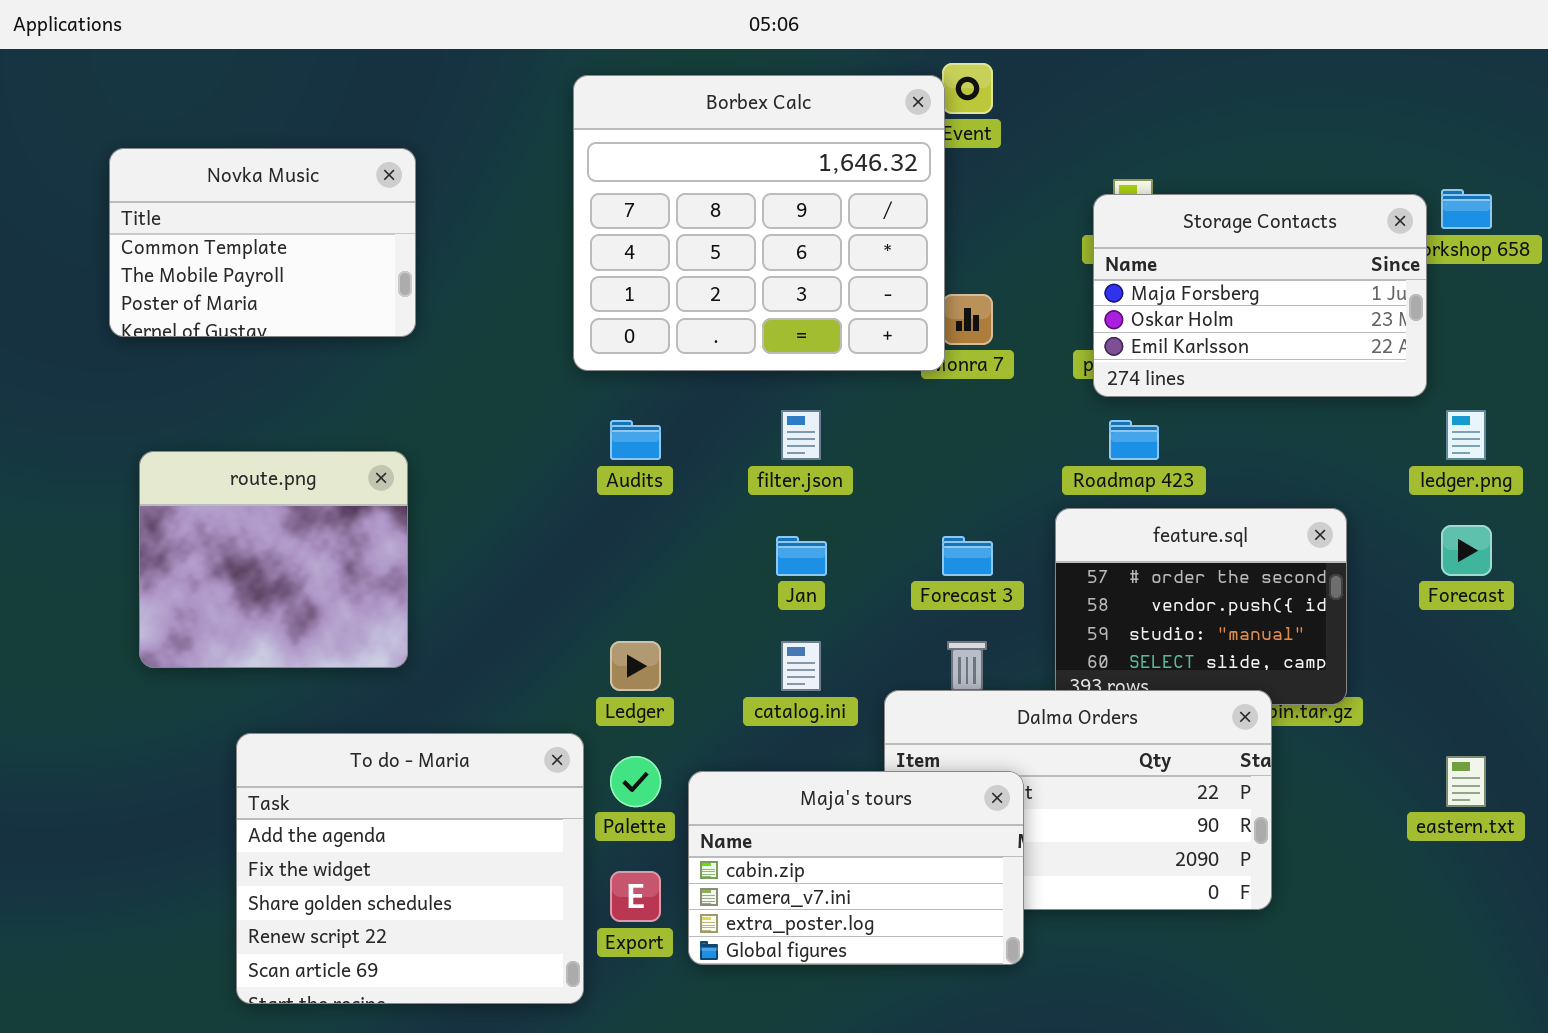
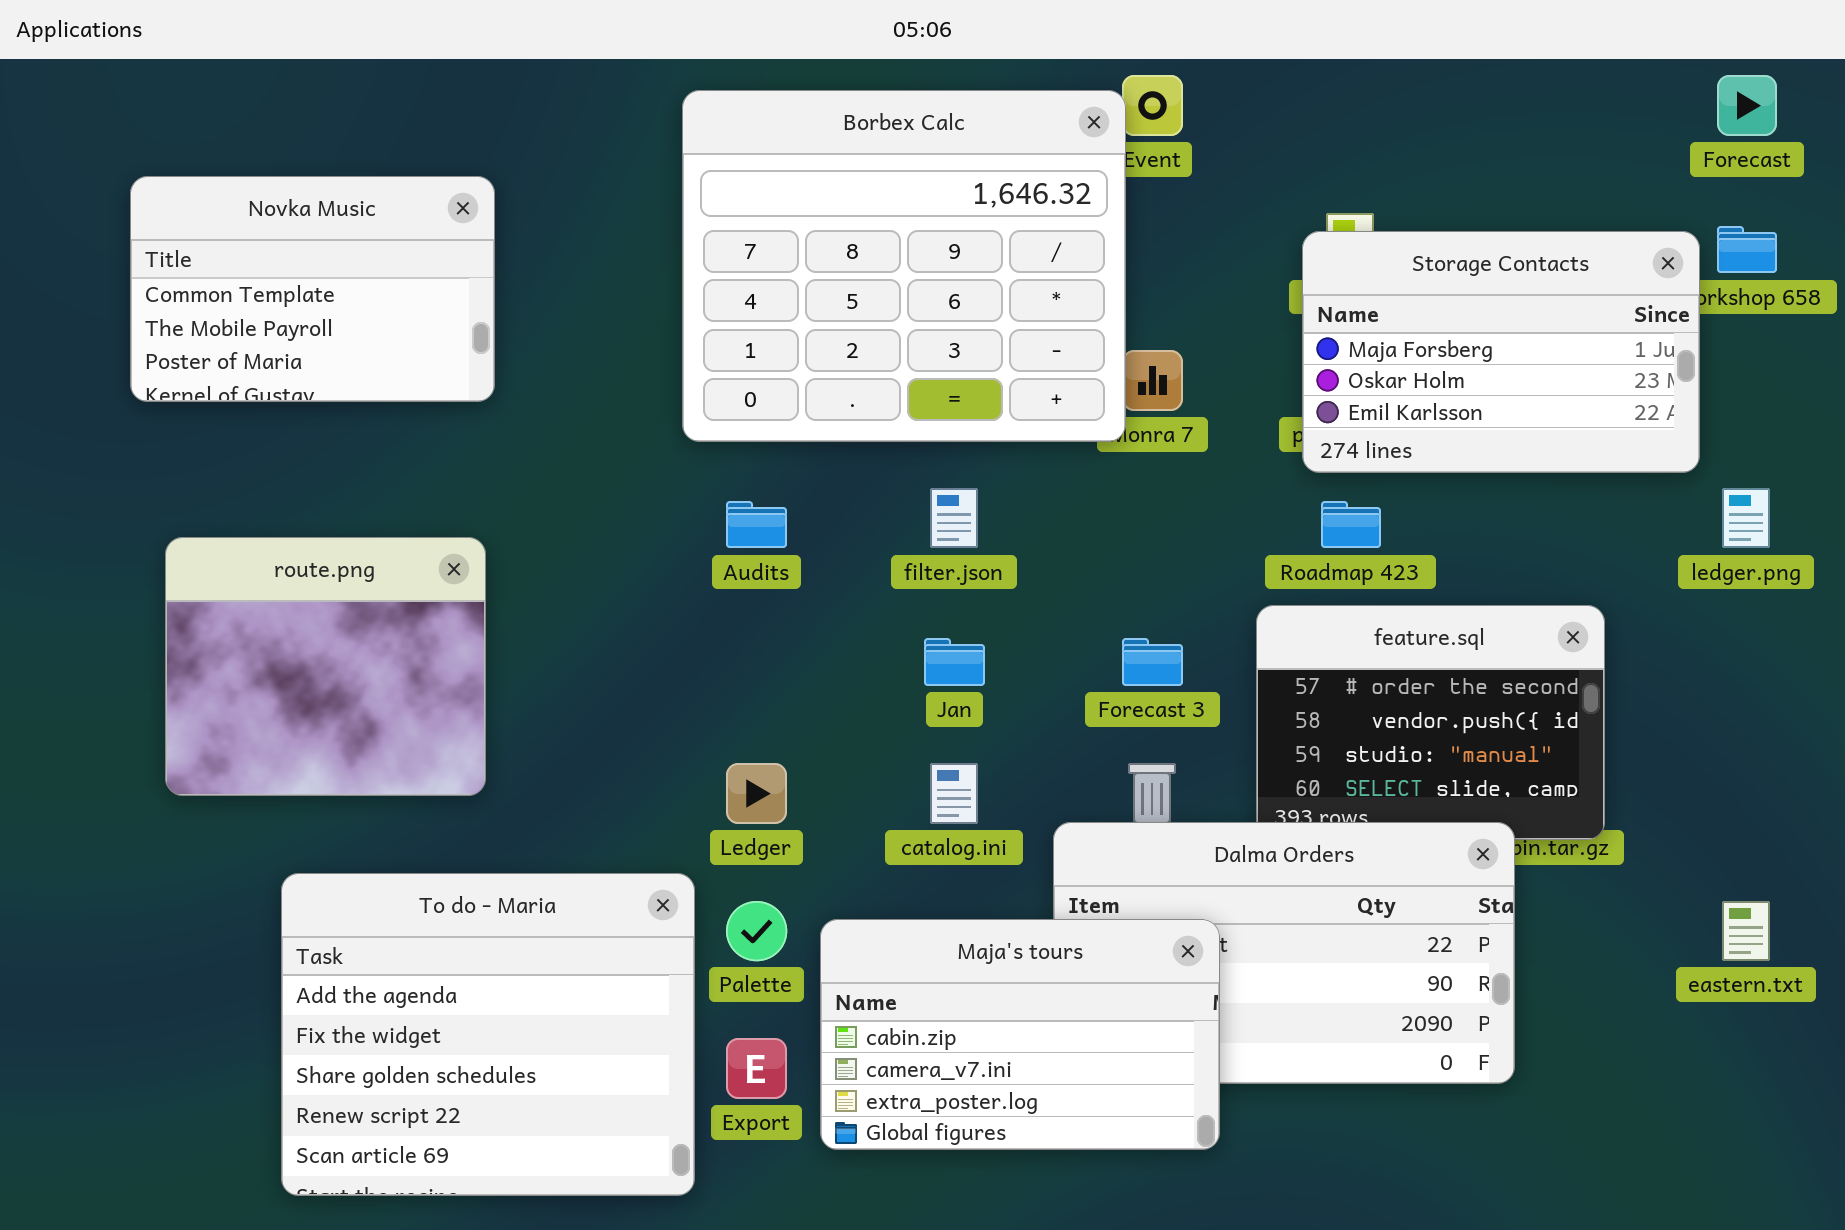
Forecast: [1441,525,1492,576] -> [1717,75,1777,136], moved

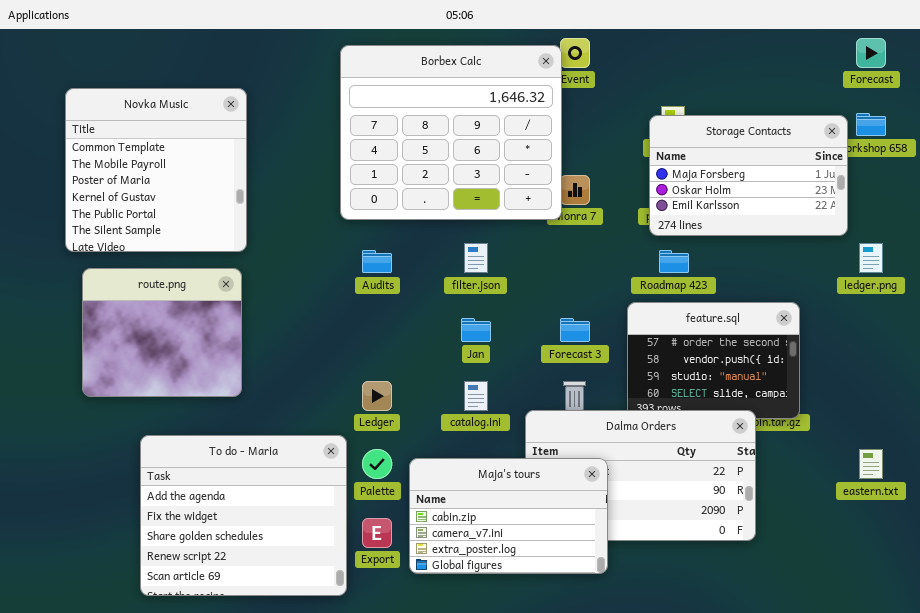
Novka Music: [130,176,495,402] -> [65,88,247,252], resized

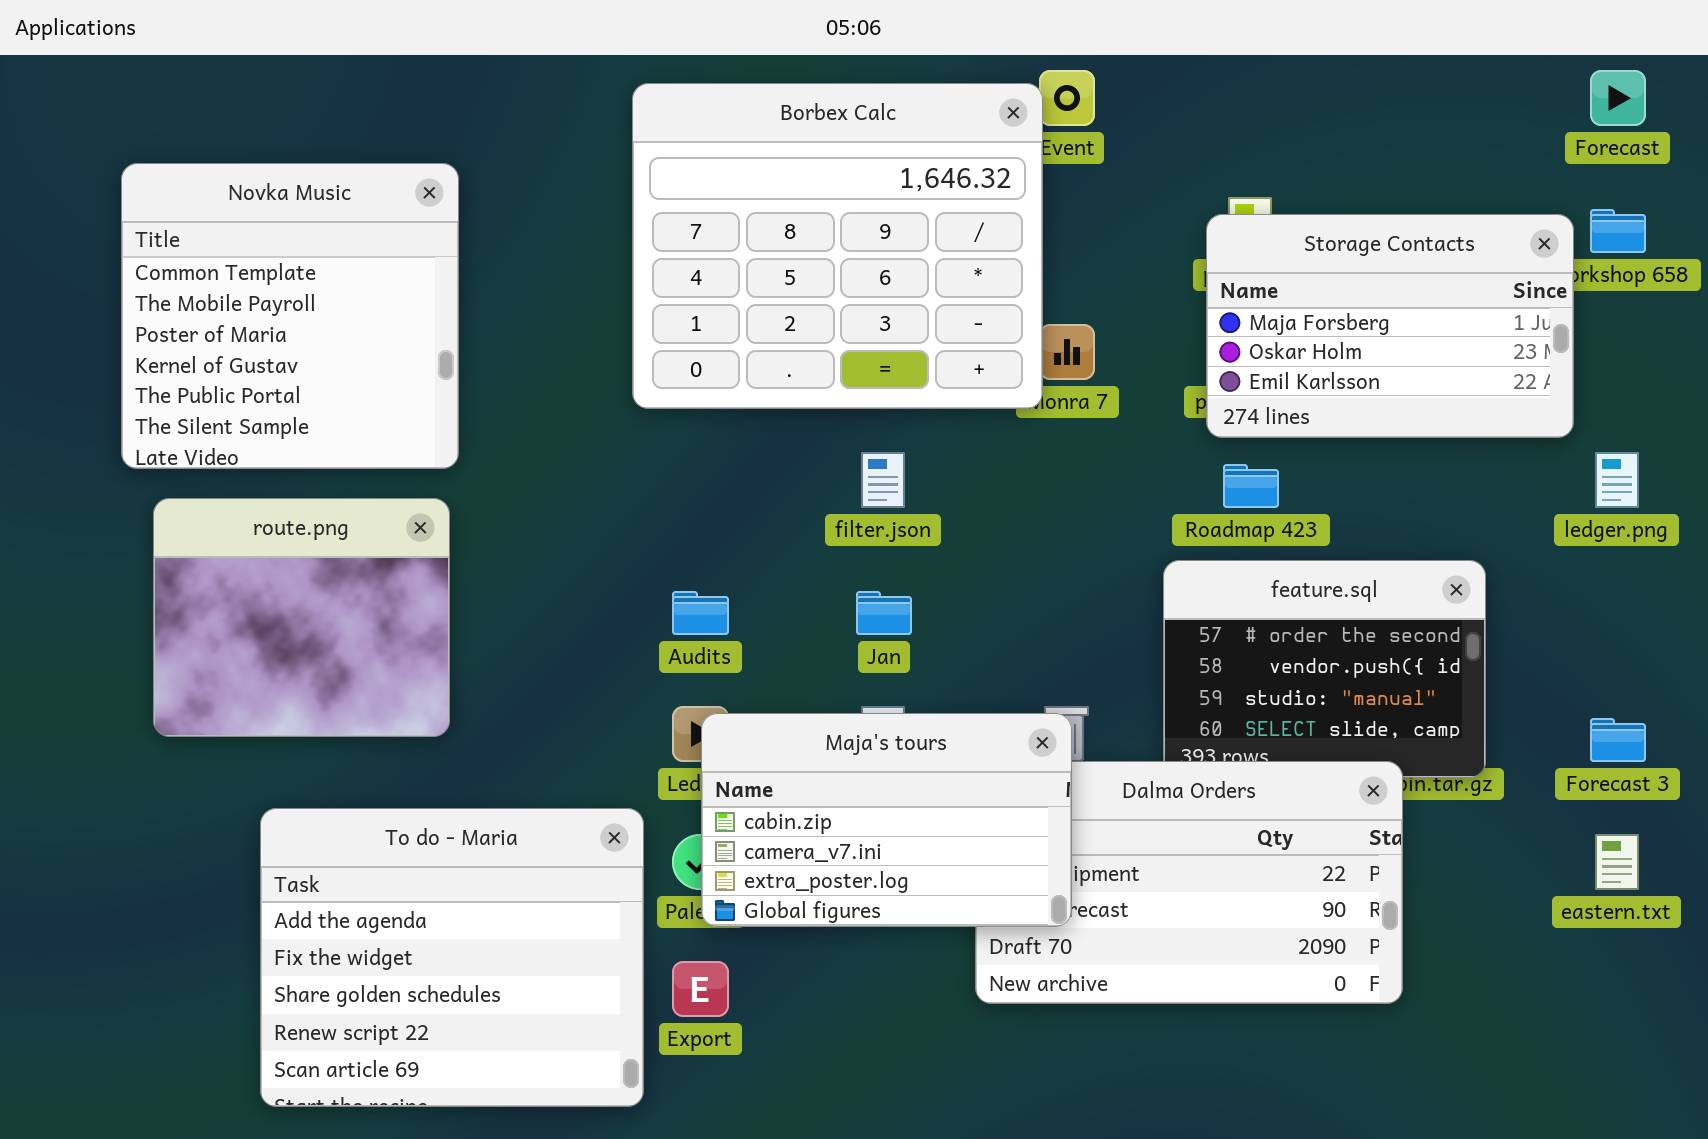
Audits: [362,250,392,273] -> [672,591,729,635], moved
Forecast 3: [560,318,590,342] -> [1590,718,1646,762], moved
Maja's tours: [409,458,608,574] -> [701,713,1072,927], moved

